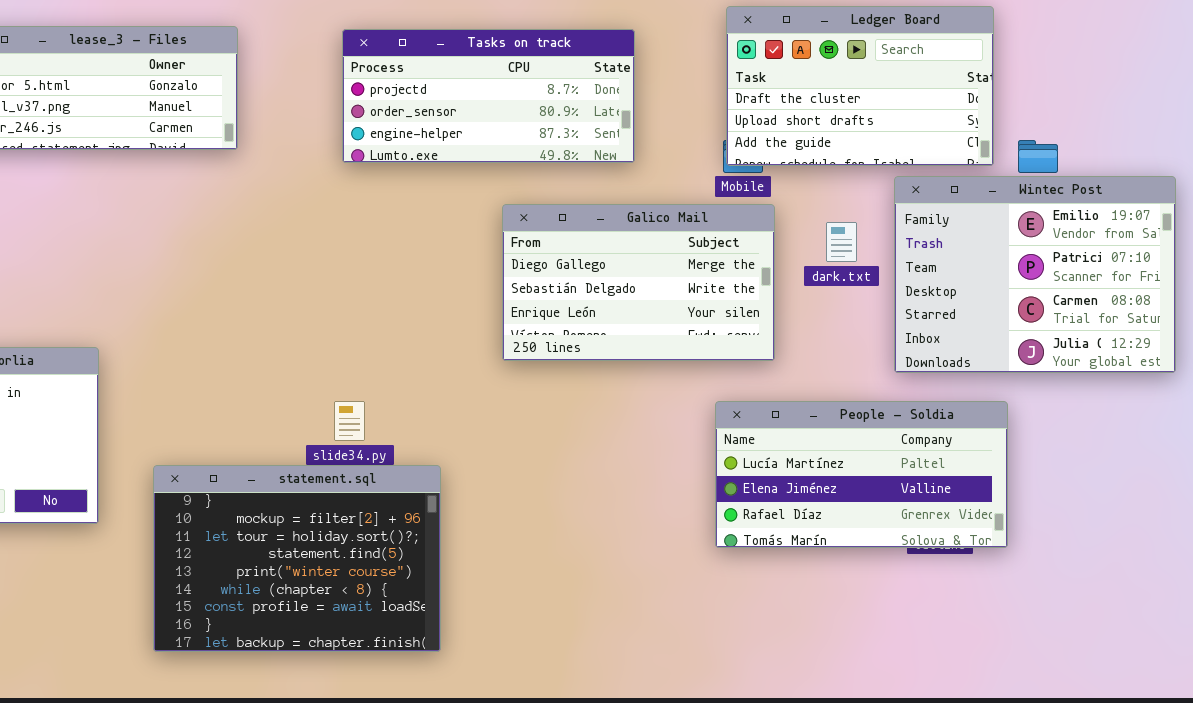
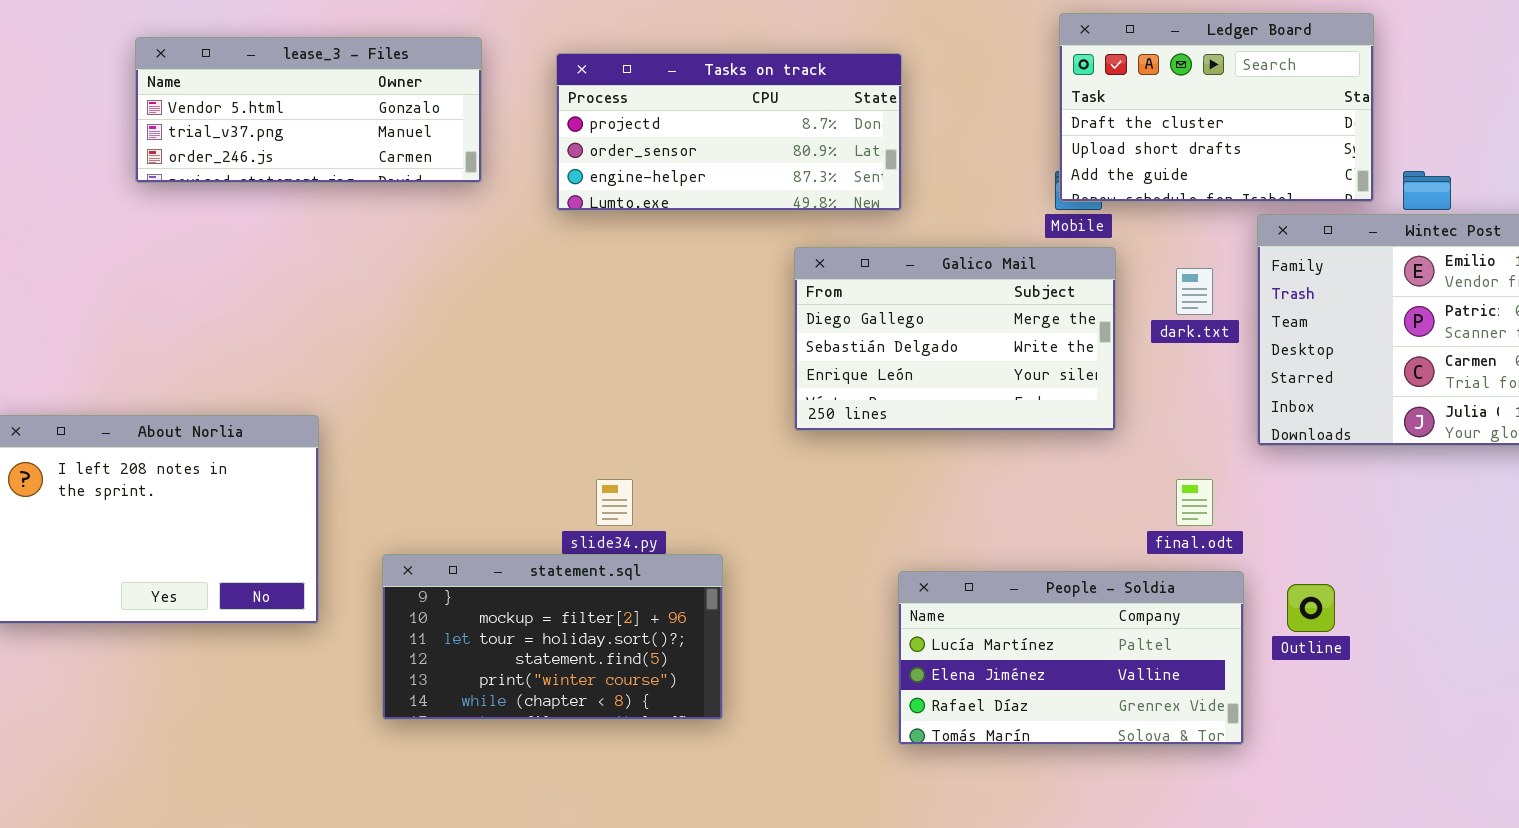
Tasks on track: [342,29,635,163] -> [556,53,902,211], moved
People - Soldia: [715,401,1008,548] -> [898,571,1244,745], moved
statement.sql: [153,465,441,652] -> [382,554,723,720], resized

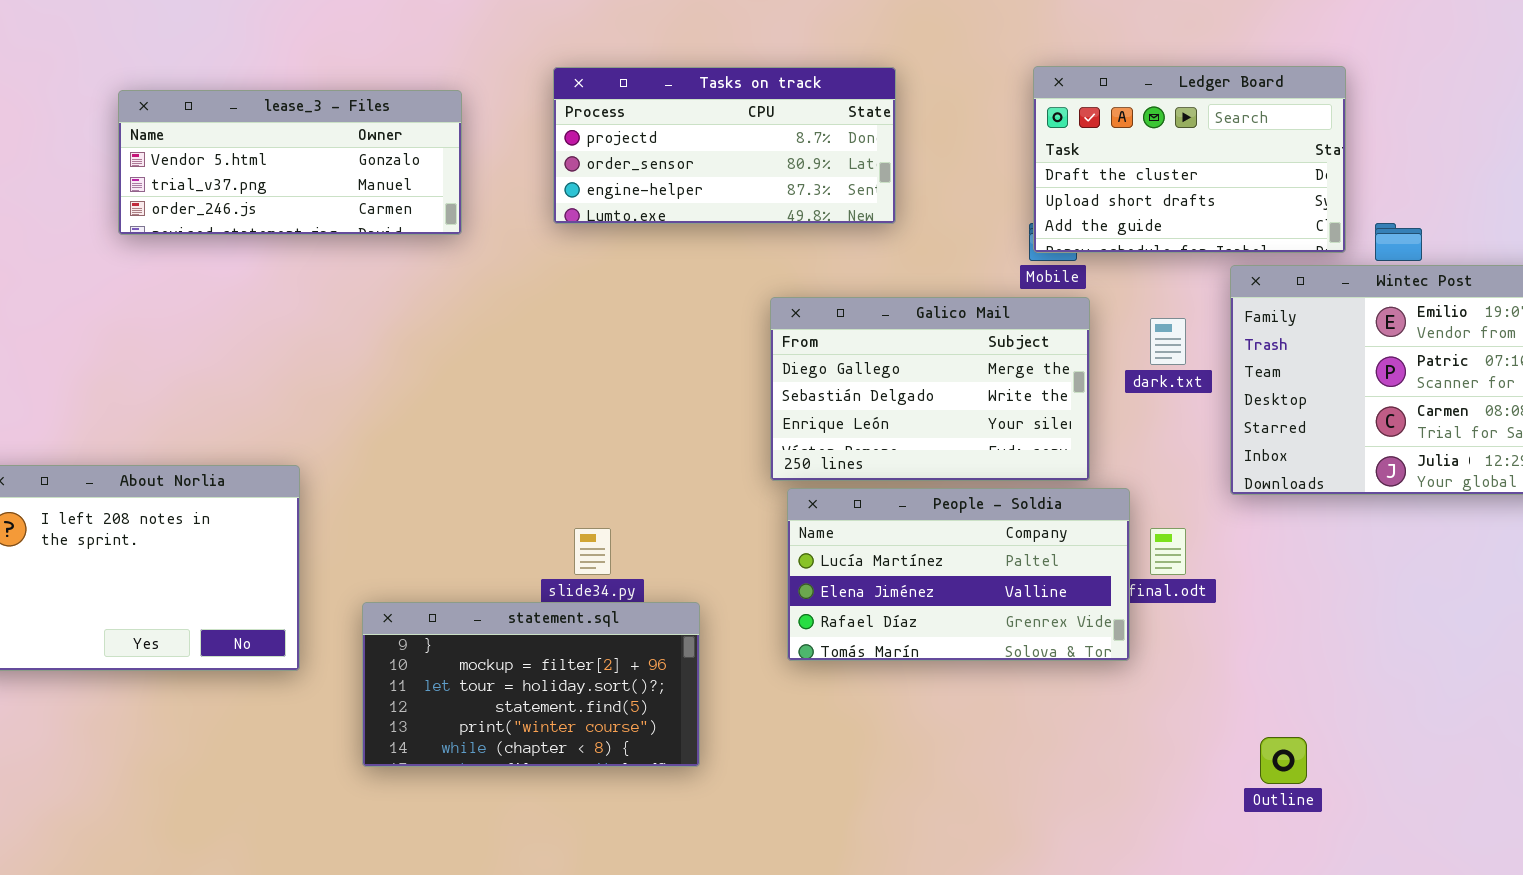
Tasks on track: [556,53,902,211] -> [553,67,896,224], moved
People - Soldia: [898,571,1244,745] -> [787,488,1130,661], moved
Outline: [1287,584,1335,632] -> [1260,737,1307,784], moved

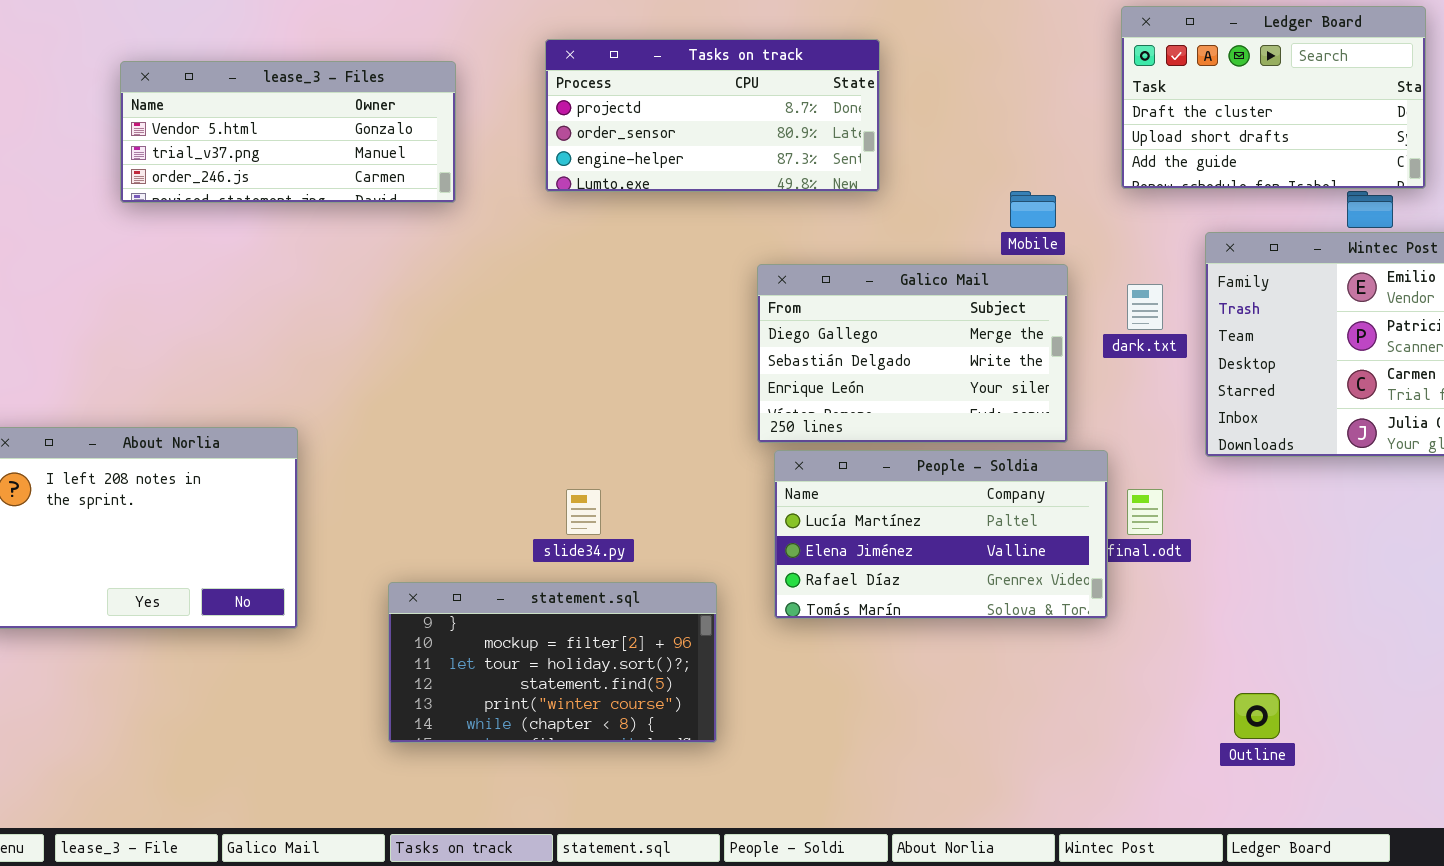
Ledger Board: [1033,66,1346,253] -> [1121,6,1426,189], moved
statement.sql: [362,602,700,767] -> [388,582,717,743], moved

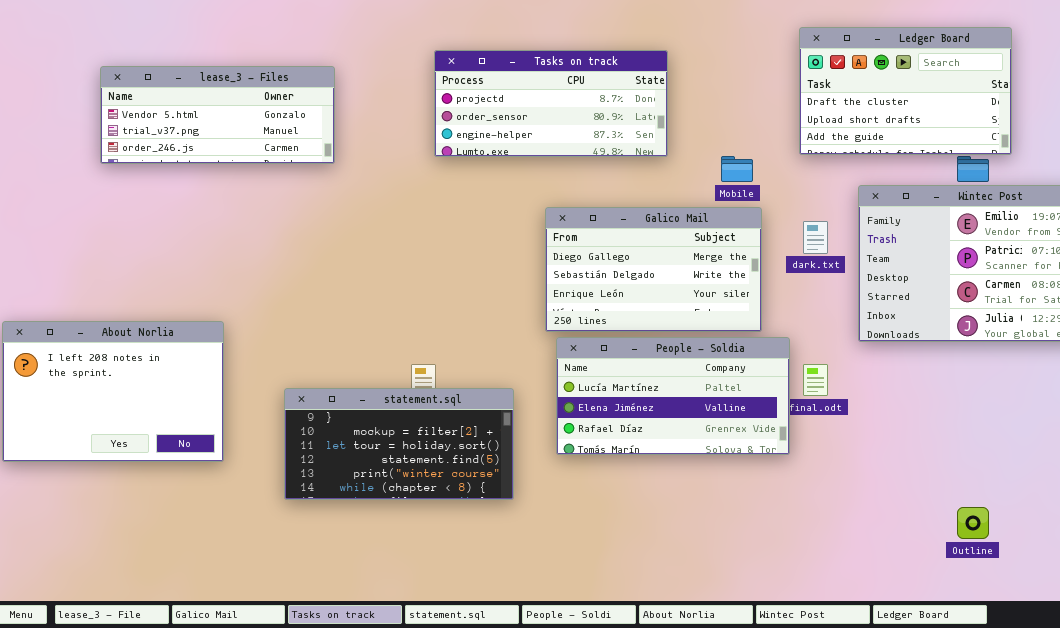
Tasks on track: [545,39,880,192] -> [434,50,668,157], moved
statement.sql: [388,582,717,743] -> [284,388,514,500], moved
Outline: [1234,693,1280,739] -> [957,507,989,539], moved

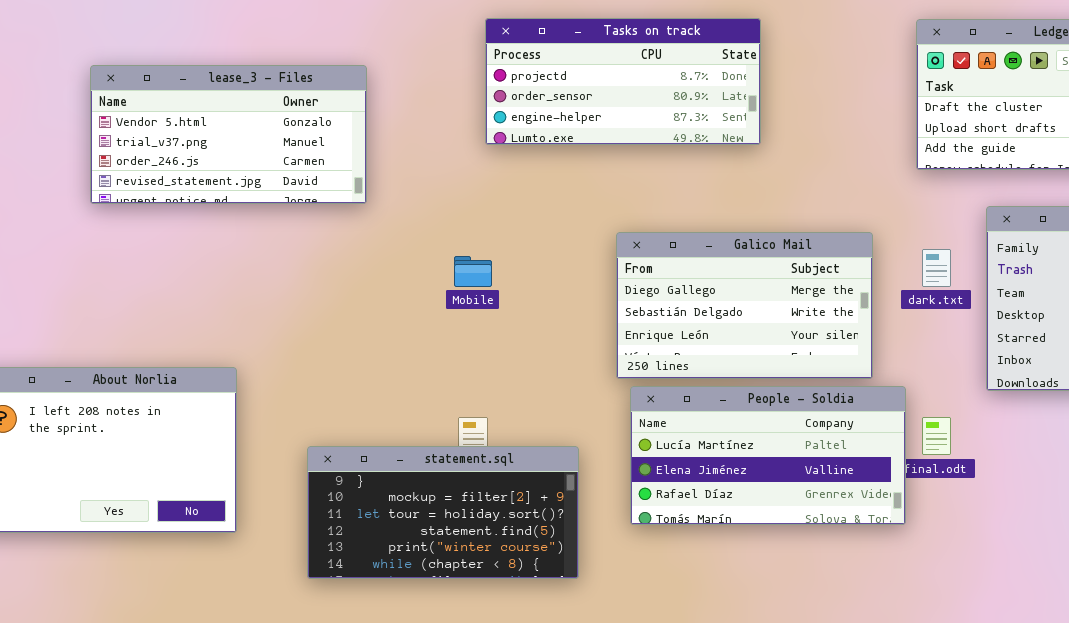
Tasks on track: [434,50,668,157] -> [485,18,761,145], moved
lease_3 - Files: [100,66,335,164] -> [90,65,367,204], resized
Mobile: [721,156,753,182] -> [454,256,492,287], moved

